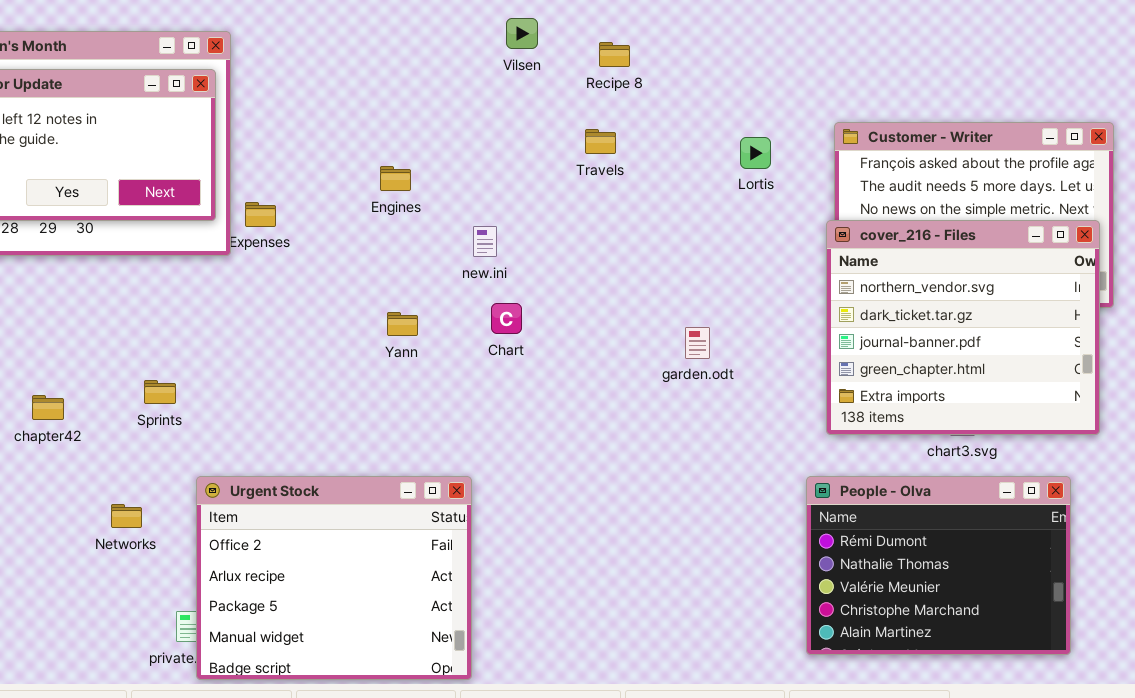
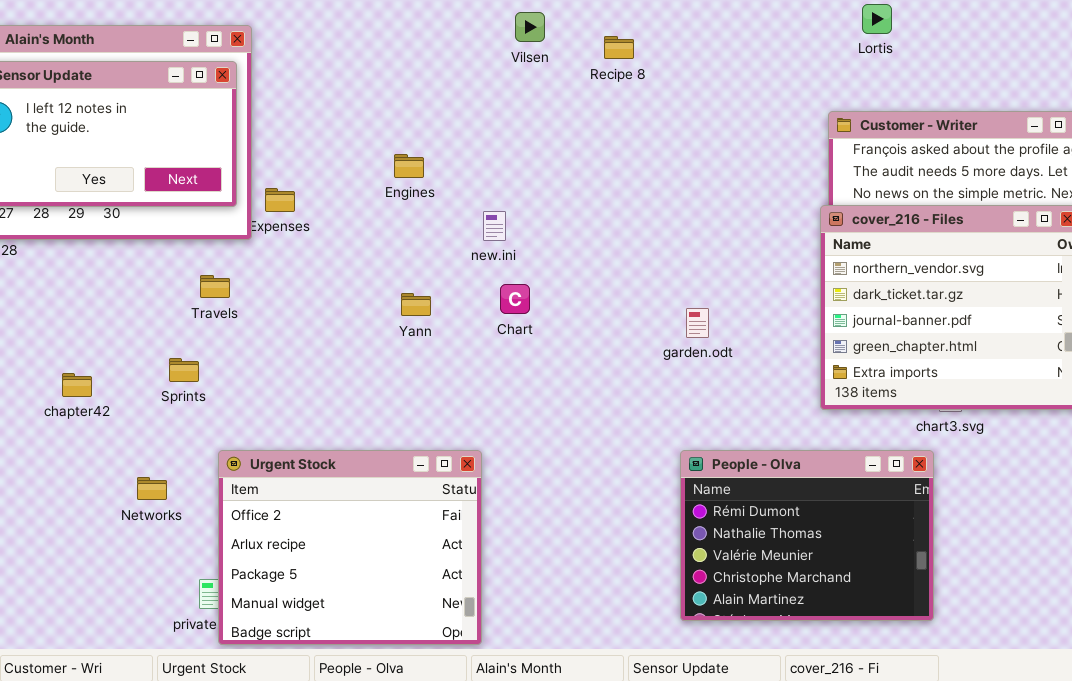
Travels: [585,129,616,154] -> [200,275,230,298], moved
Lortis: [740,137,771,169] -> [862,4,892,34], moved
People - Olva: [806,476,1071,655] -> [680,450,934,621], moved

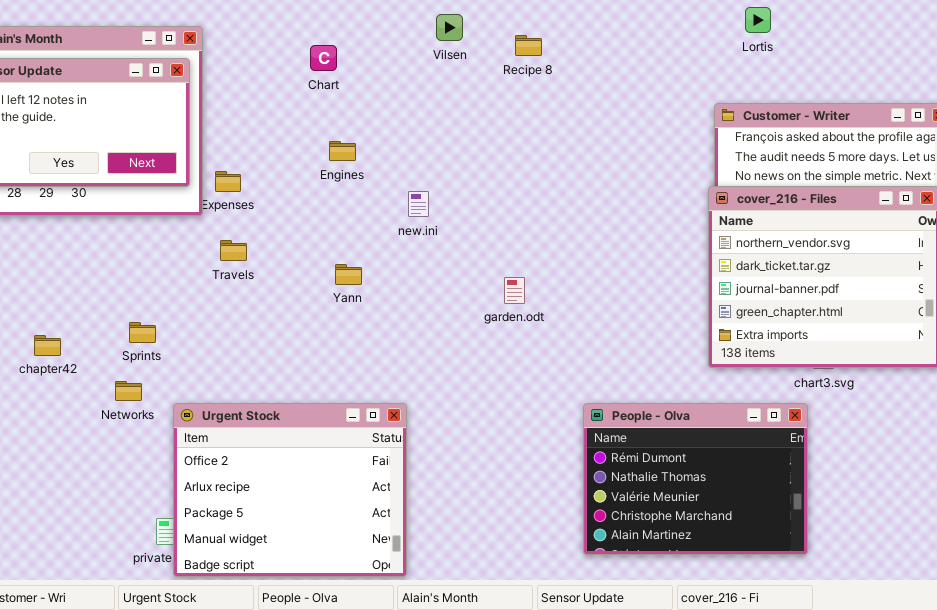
Travels: [200,275,230,298] -> [220,240,247,261], moved
Chart: [500,284,530,314] -> [310,45,337,71], moved
garden.odt: [686,308,709,338] -> [504,277,525,304], moved
Networks: [137,477,167,500] -> [115,381,142,401], moved

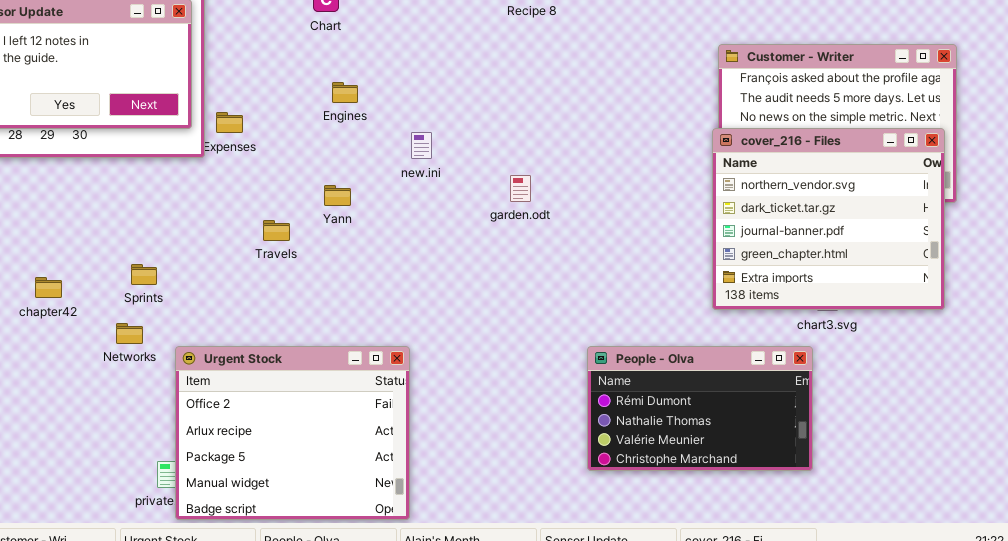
Travels: [220,240,247,261] -> [263,220,290,241], moved
Yann: [335,264,362,285] -> [324,185,351,206], moved
garden.odt: [504,277,525,304] -> [510,175,531,202], moved
People - Olva: [583,403,808,555] -> [587,346,813,471], resized

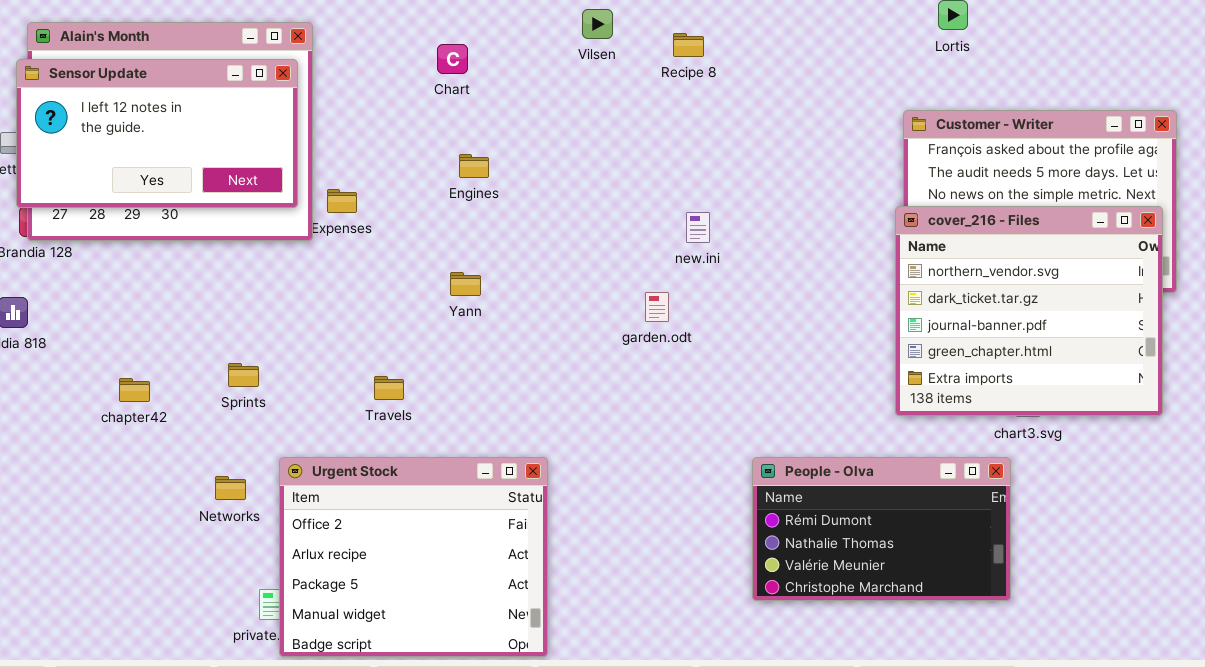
new.ini: [411,132,432,159] -> [686,212,710,243], moved
garden.odt: [510,175,531,202] -> [645,292,669,322], moved
Travels: [263,220,290,241] -> [374,376,404,400], moved
Networks: [116,323,143,344] -> [215,476,246,500], moved

